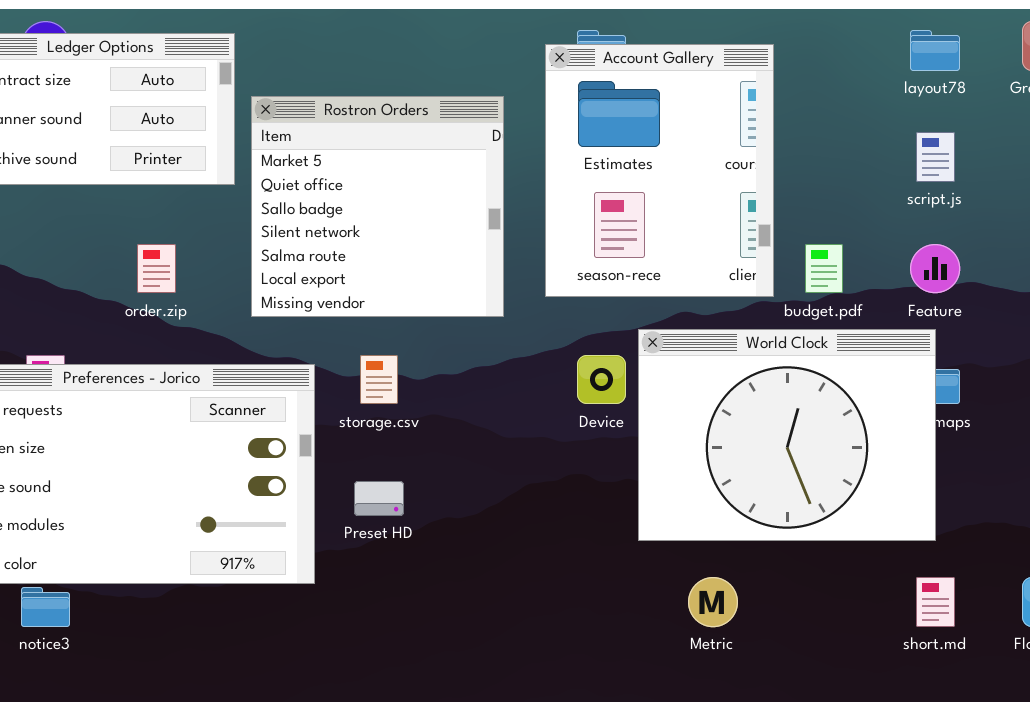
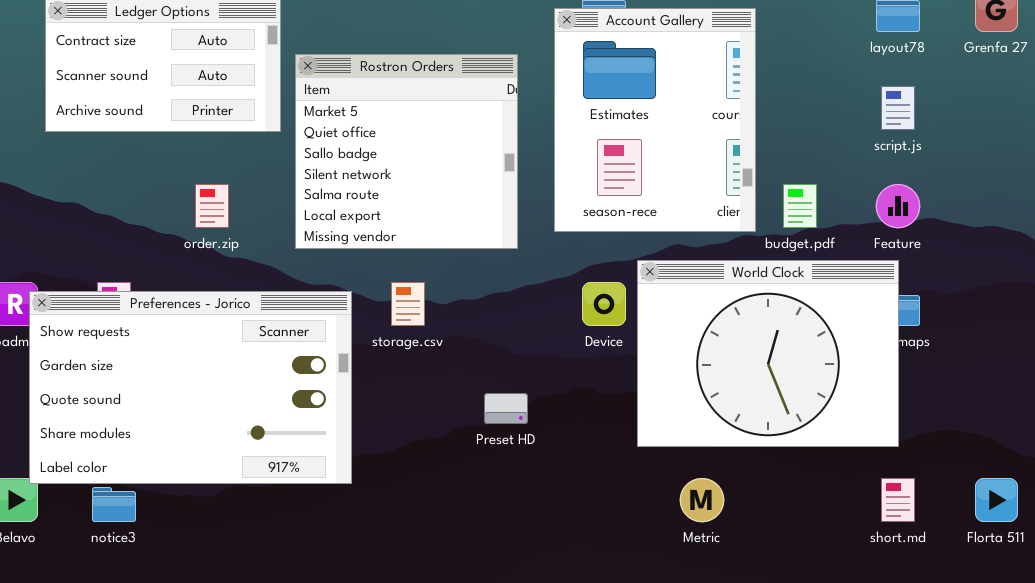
Preset HD: [354,481,404,516] -> [484,393,528,424], moved

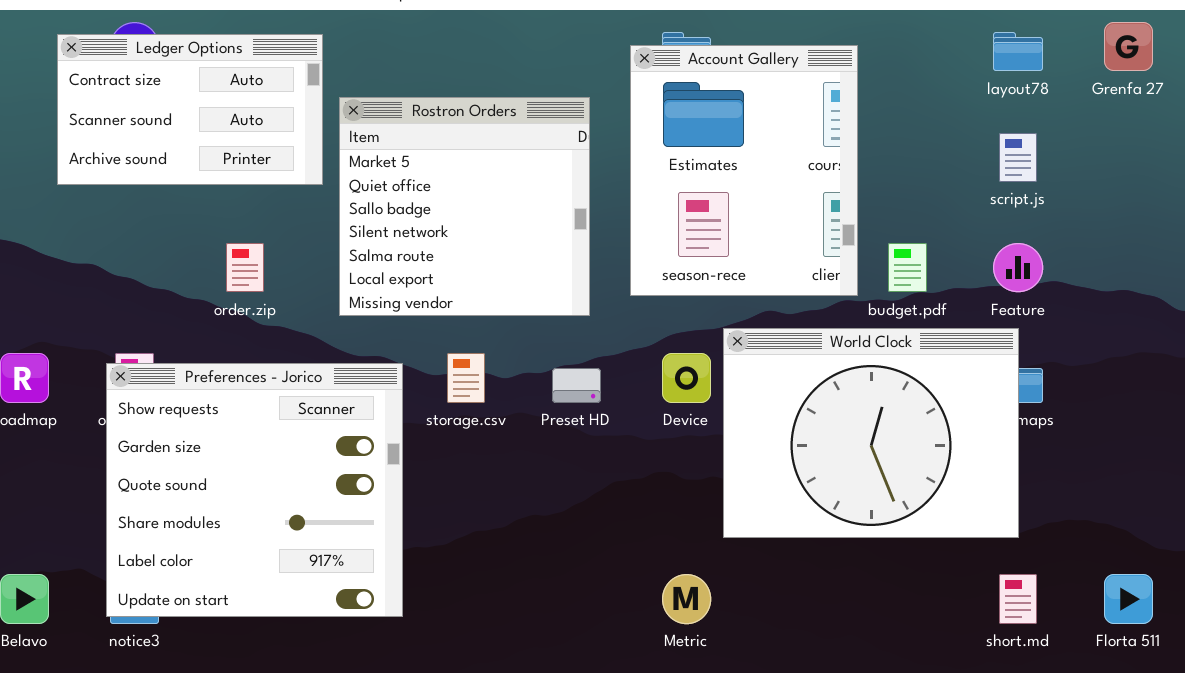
Preferences - Jorico: [29,291,352,484] -> [106,363,403,617], resized
Preset HD: [484,393,528,424] -> [552,368,601,403], moved
Metric: [680,478,724,522] -> [662,574,711,624], moved

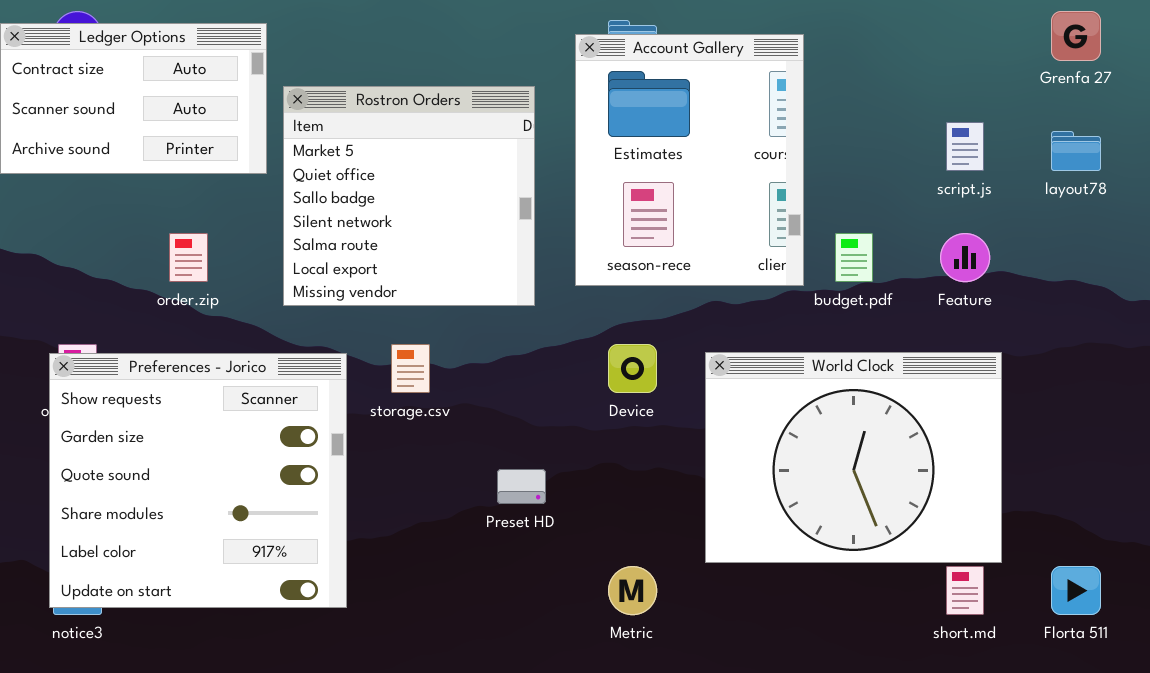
layout78: [993,32,1043,71] -> [1051,131,1101,171], moved
World Clock: [723,328,1019,538] -> [705,352,1002,563], moved
Preset HD: [552,368,601,403] -> [497,469,546,504], moved

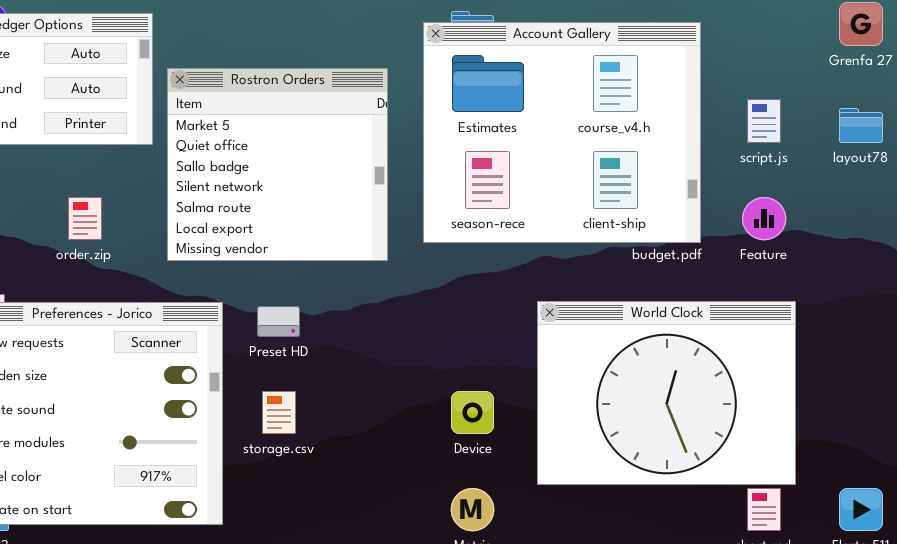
Account Gallery: [575,34,804,286] -> [423,22,701,243], resized
storage.csv: [391,344,430,393] -> [262,391,296,434], moved
Device: [608,344,657,393] -> [451,391,494,434], moved
Preset HD: [497,469,546,504] -> [257,306,300,337], moved

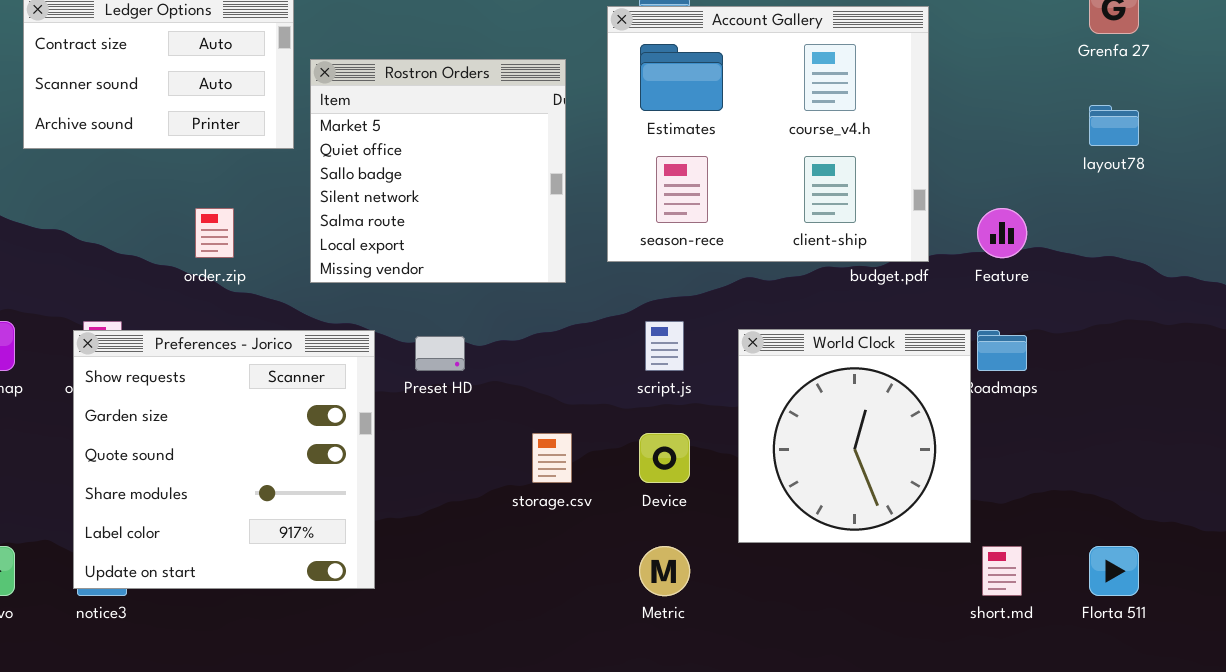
script.js: [747,99,781,143] -> [645,321,684,371], moved
World Clock: [537,301,796,485] -> [738,329,971,543], resized
storage.csv: [262,391,296,434] -> [532,433,572,483], moved

